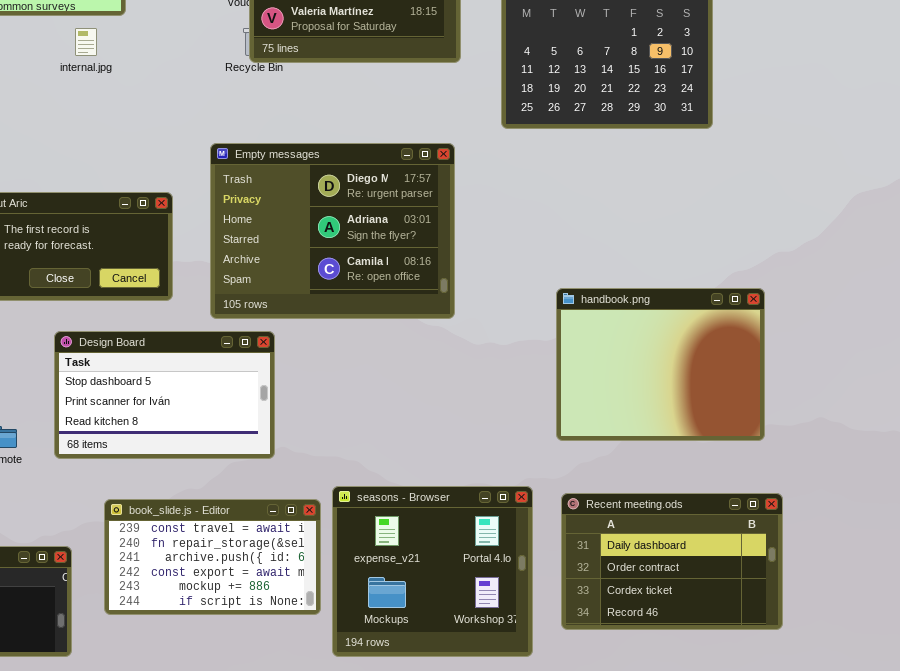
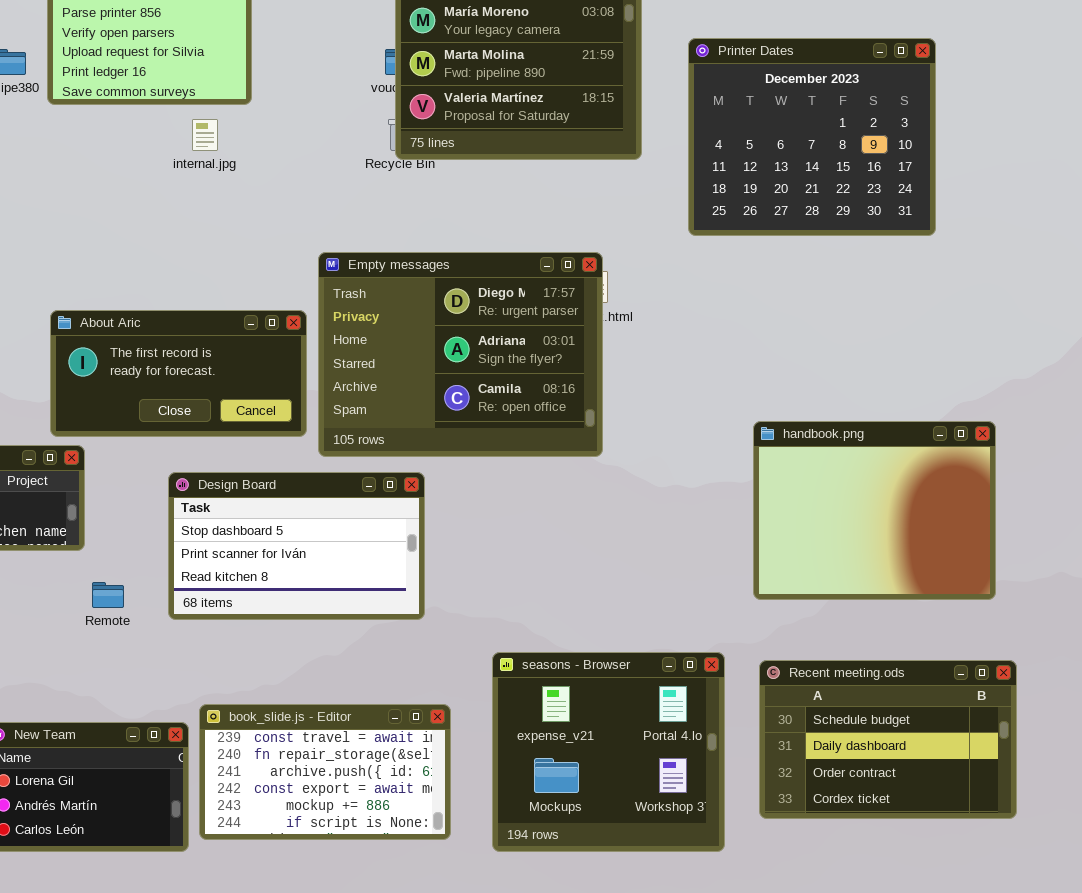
Empty messages: [210,143,455,319] -> [318,252,603,457], moved
Recent meeting.ods: [561,493,783,630] -> [759,660,1017,819], scrolled up 1 row
book_slide.js - Editor: [104,499,321,615] -> [199,704,451,840], moved

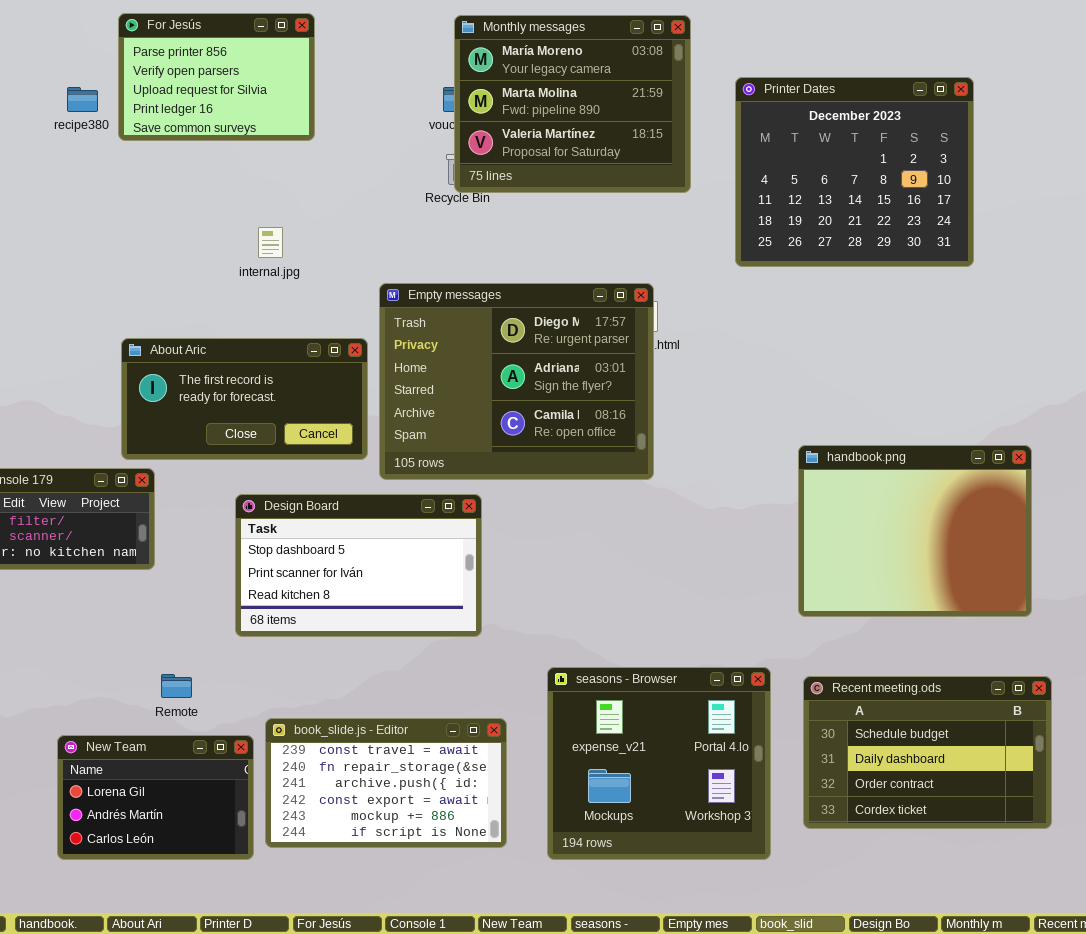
internal.jpg: [192,119,218,151] -> [258,227,283,258], moved
Remote: [92,582,124,608] -> [161,674,192,698], moved

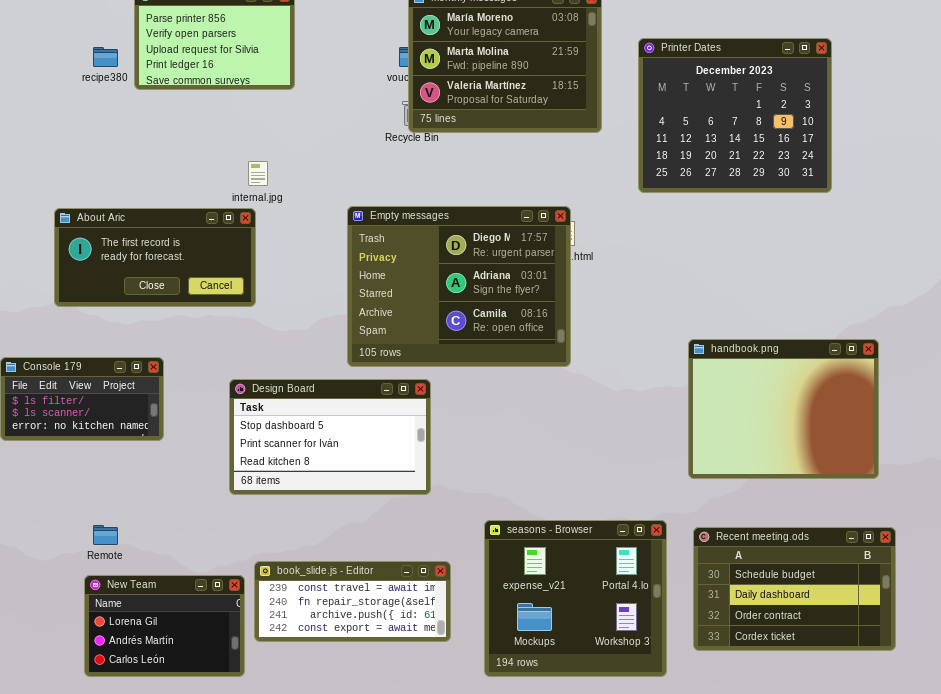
About Aric: [121,338,368,460] -> [54,208,256,307], moved
Remote: [161,674,192,698] -> [93,525,118,545], moved
book_slide.js - Editor: [265,718,507,848] -> [254,561,451,642], resized

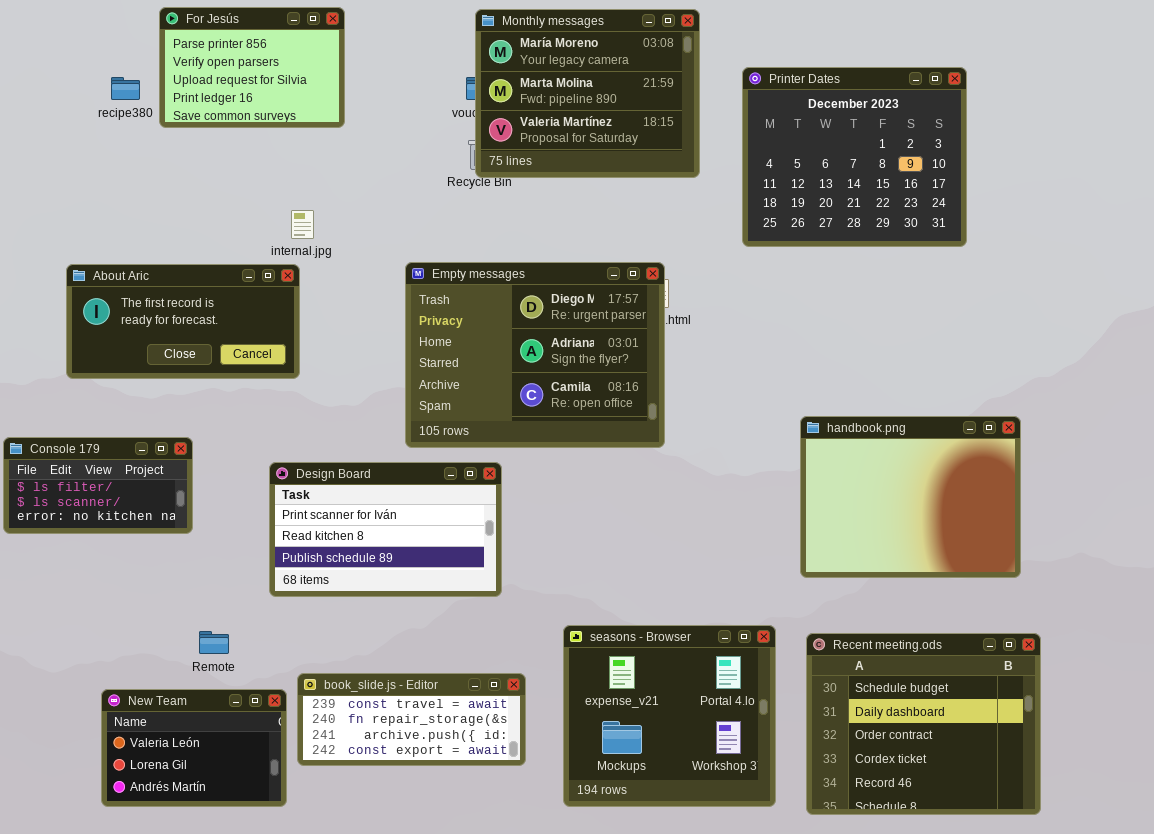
Design Board: [229,379,431,495] -> [269,462,502,597], scrolled down 1 row
Remote: [93,525,118,545] -> [199,631,229,654], moved
Recent meeting.ods: [693,527,896,651] -> [806,633,1041,815], resized
New Team: [84,575,245,677] -> [101,689,287,807], scrolled up 1 row

